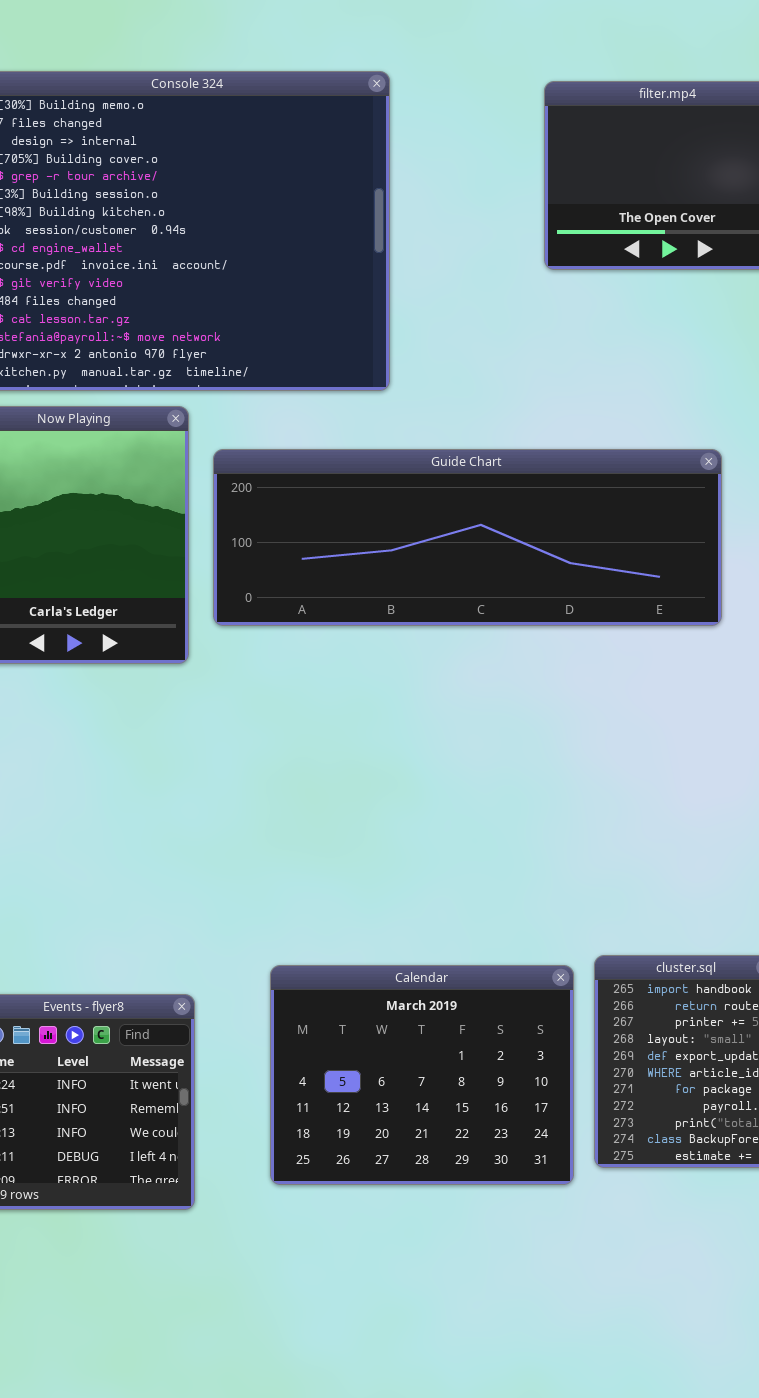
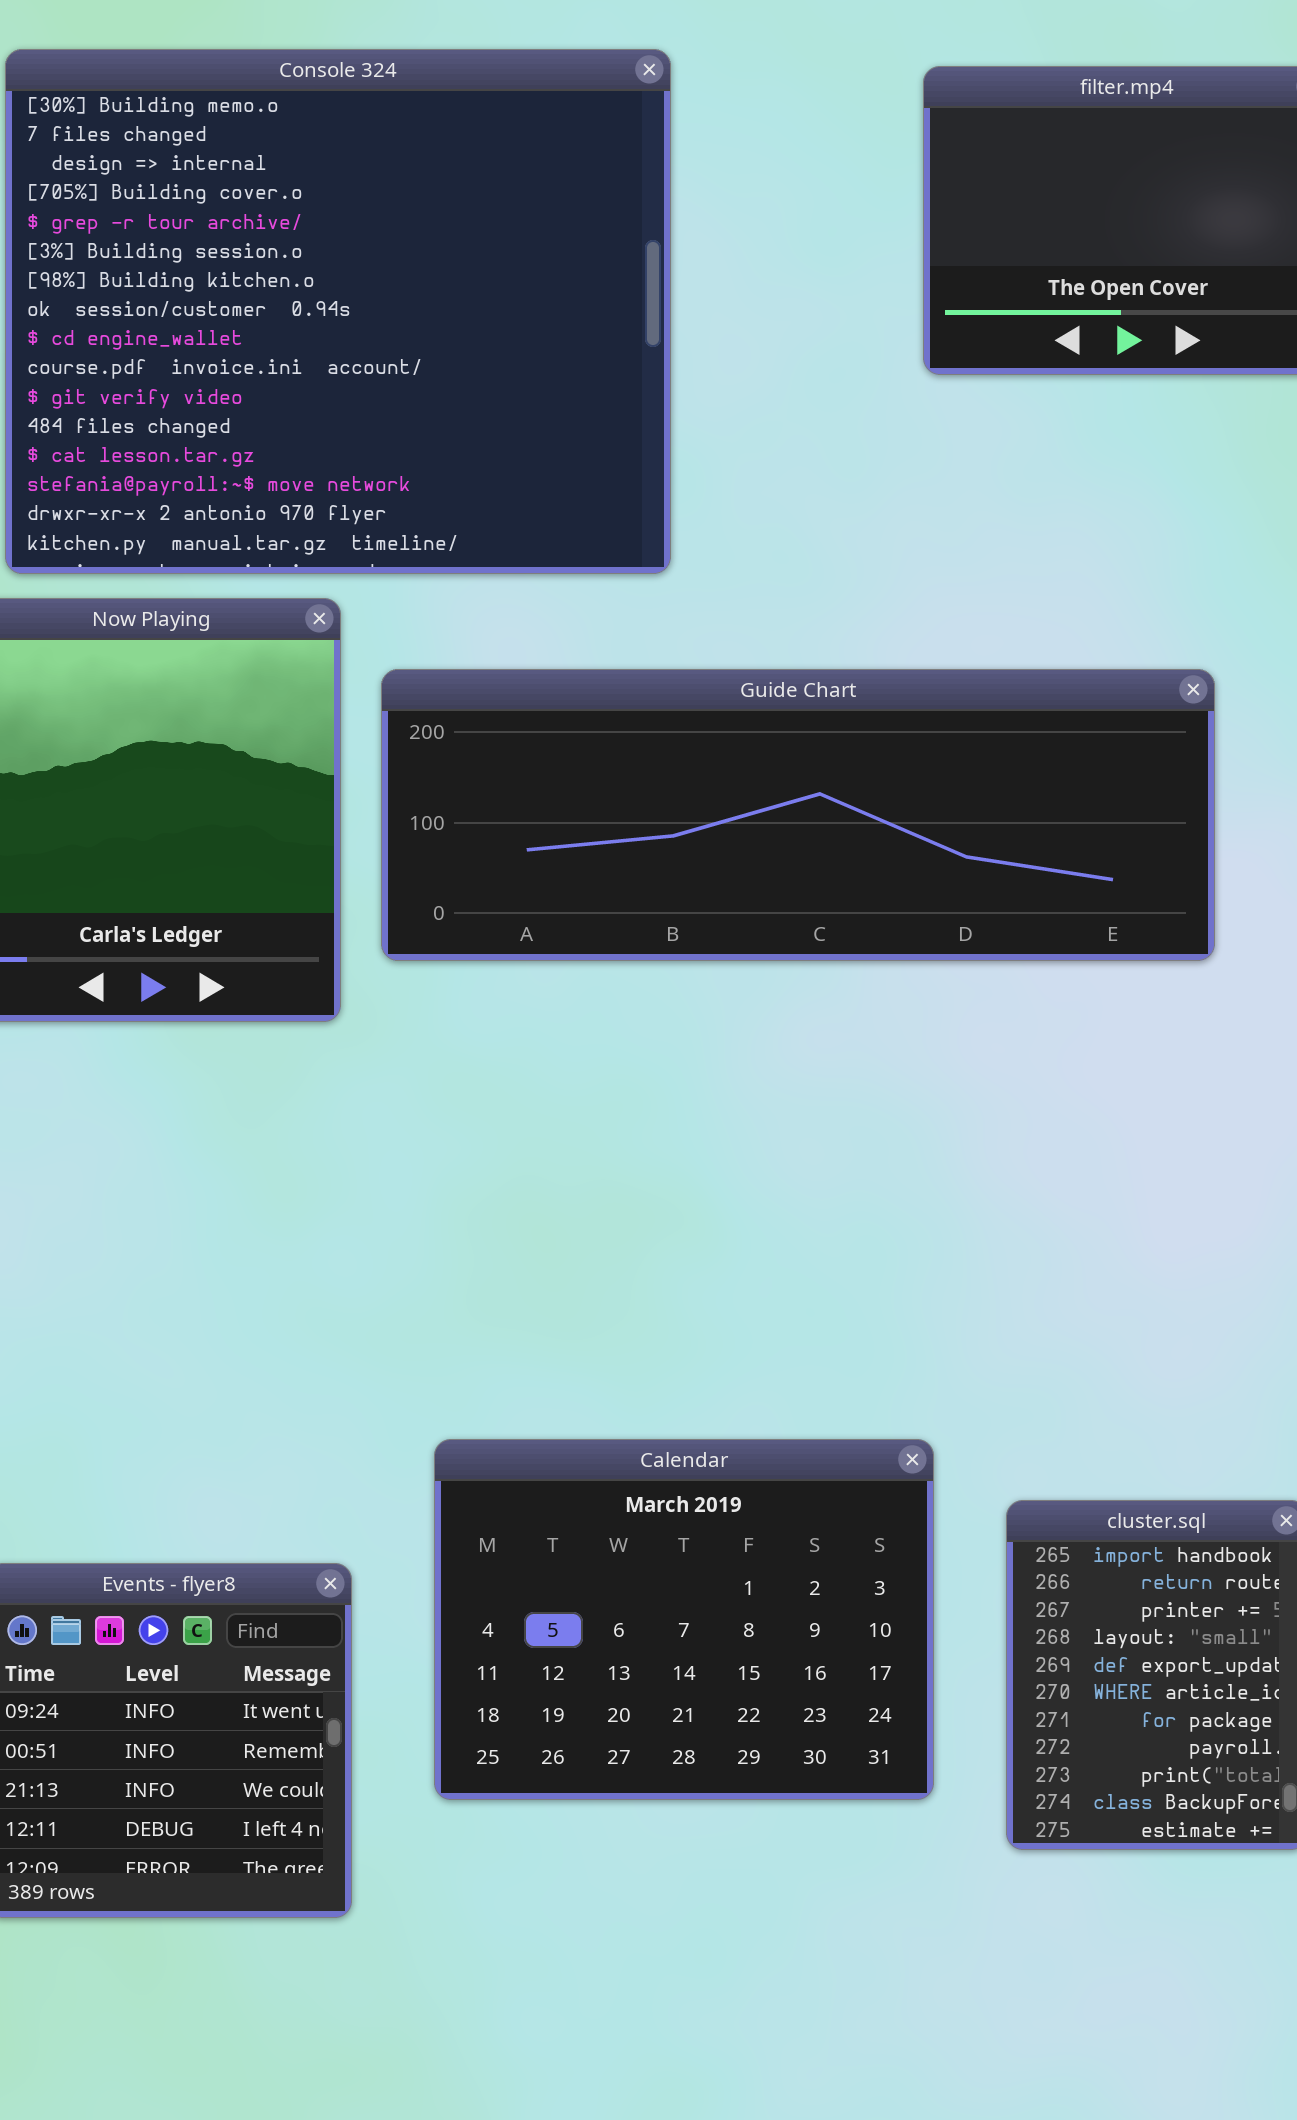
Calendar: [270,965,574,1185] -> [434,1439,934,1800], moved

